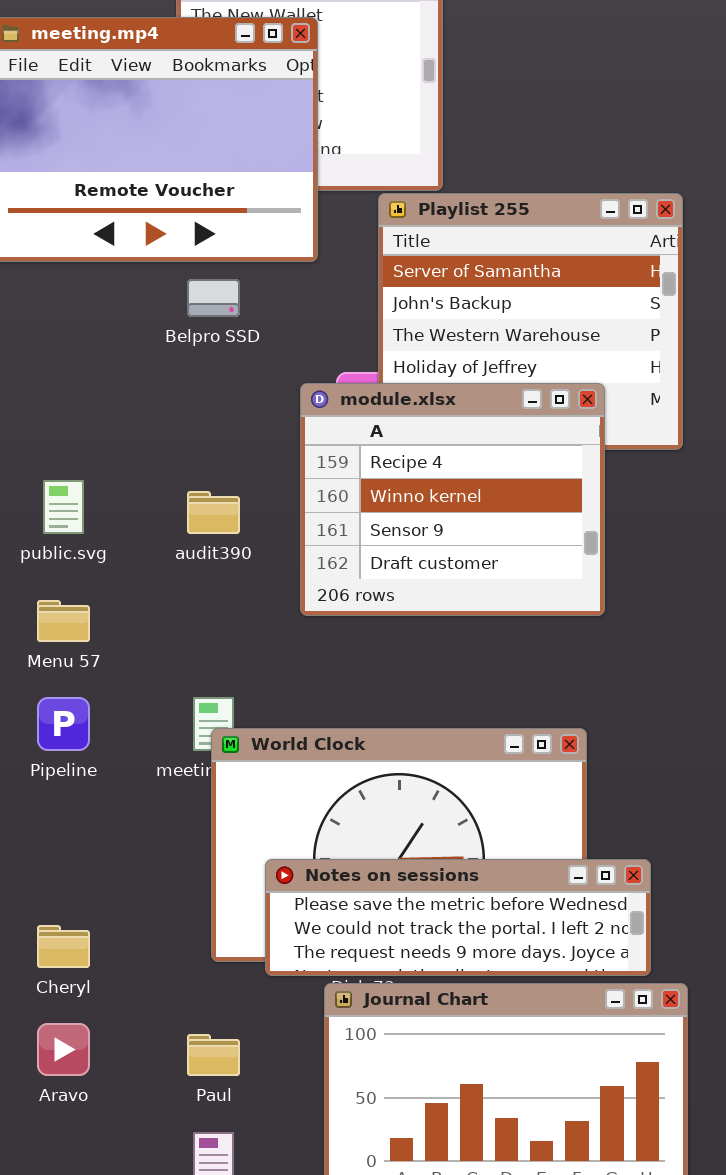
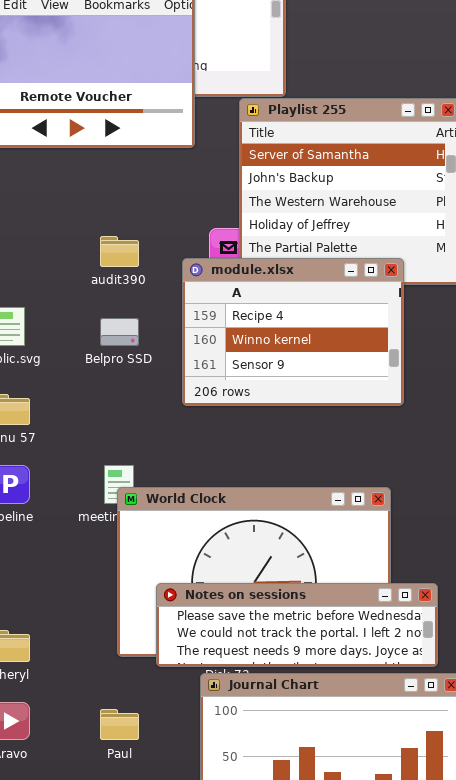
Belpro SSD: [187,279,240,317] -> [100,318,139,346], moved
module.xlsx: [300,383,605,616] -> [182,258,404,406], resized
audit390: [187,491,240,534] -> [100,236,139,267], moved

